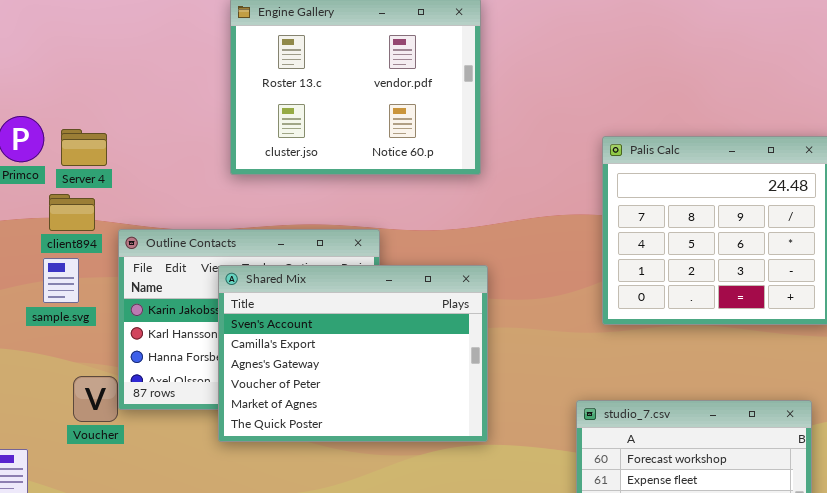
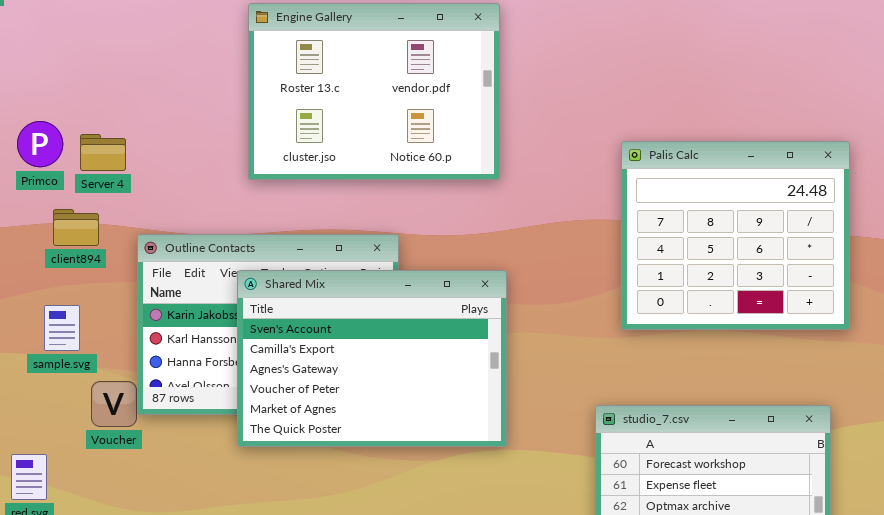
client894: [49,194,95,231] -> [53,209,99,246], moved
sample.svg: [43,258,79,303] -> [44,305,80,351], moved

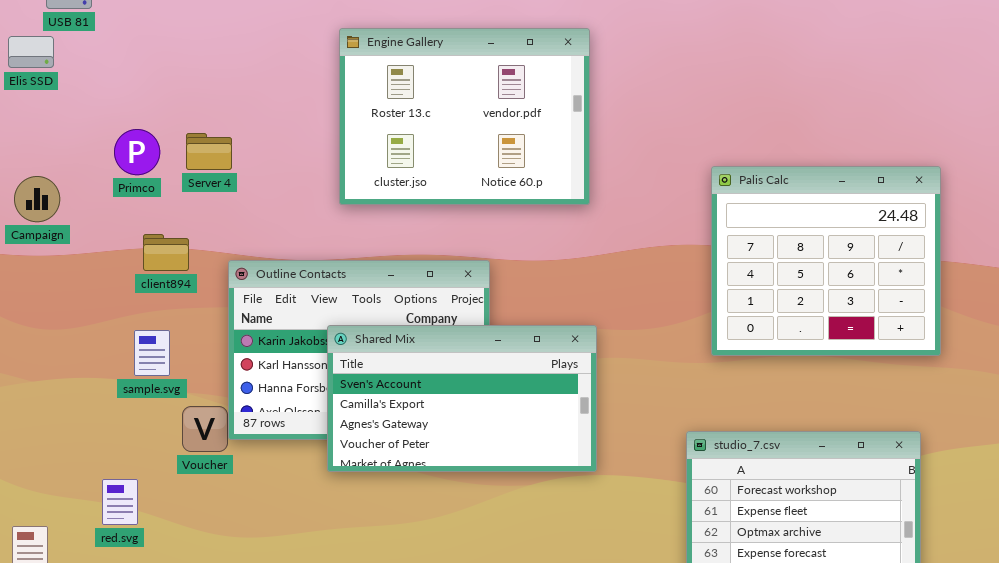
Primco: [17,121,63,167] -> [114,129,160,175], moved
Server 4: [80,134,126,171] -> [186,133,232,170], moved
Shared Mix: [237,270,507,447] -> [327,325,597,472], resized

